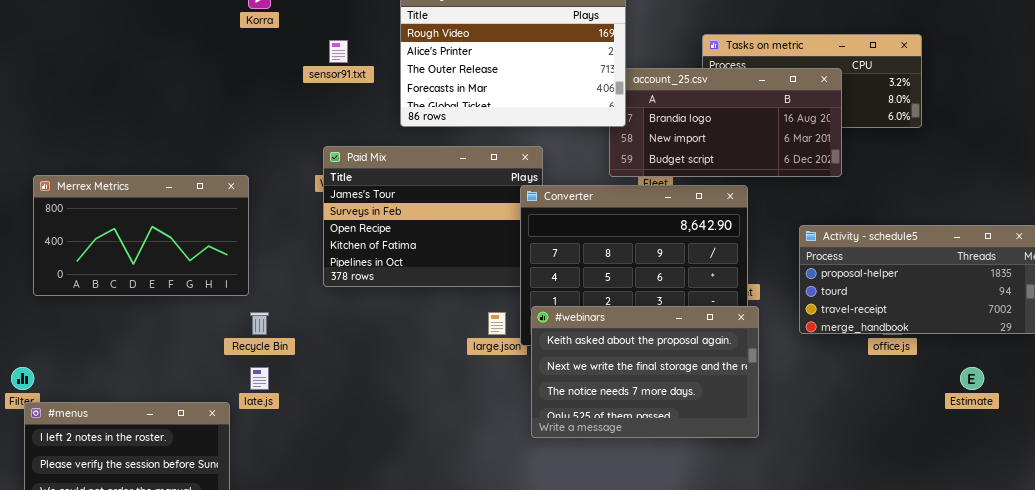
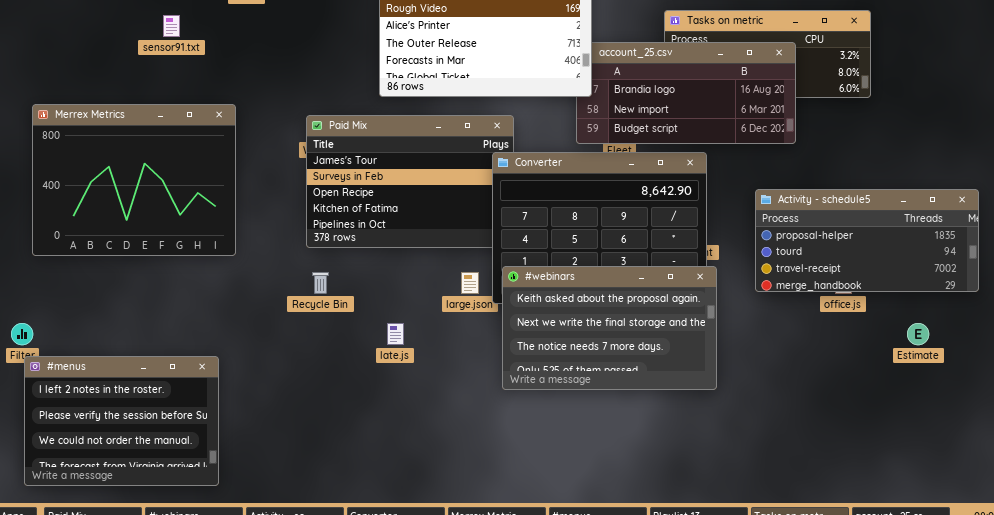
sensor91.txt: [329,40,348,63] -> [163,15,180,37], moved
Merrex Metrics: [33,175,249,296] -> [32,104,236,256], resized
Recycle Bin: [250,312,269,335] -> [312,272,329,294], moved
late.js: [250,367,269,390] -> [387,323,404,345], moved

